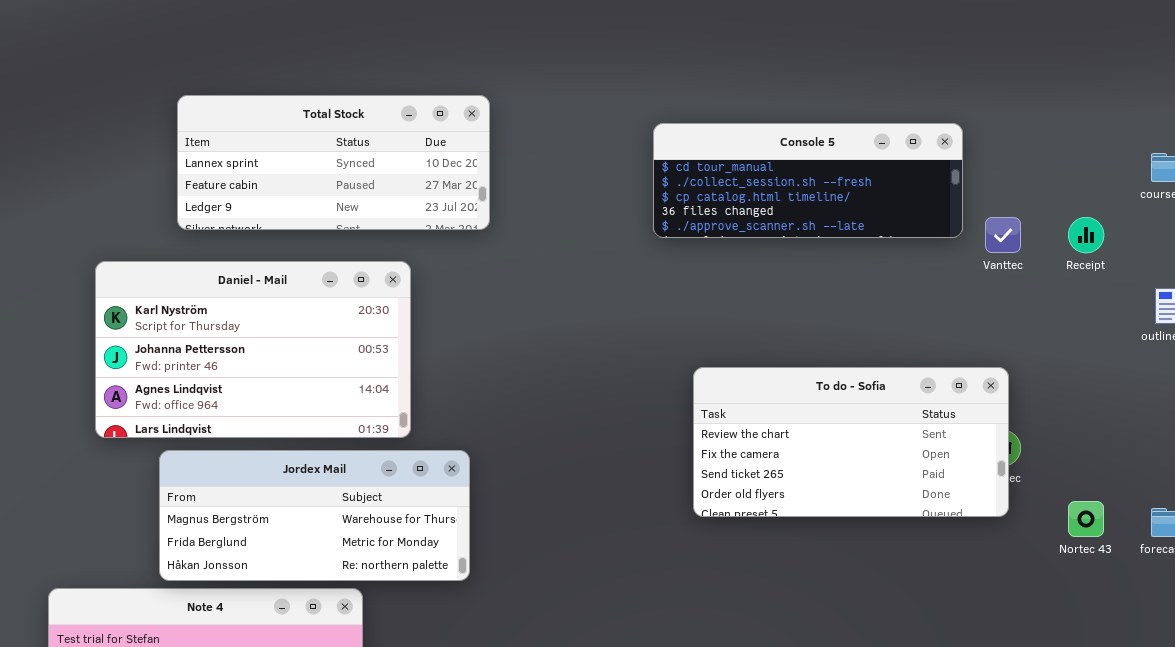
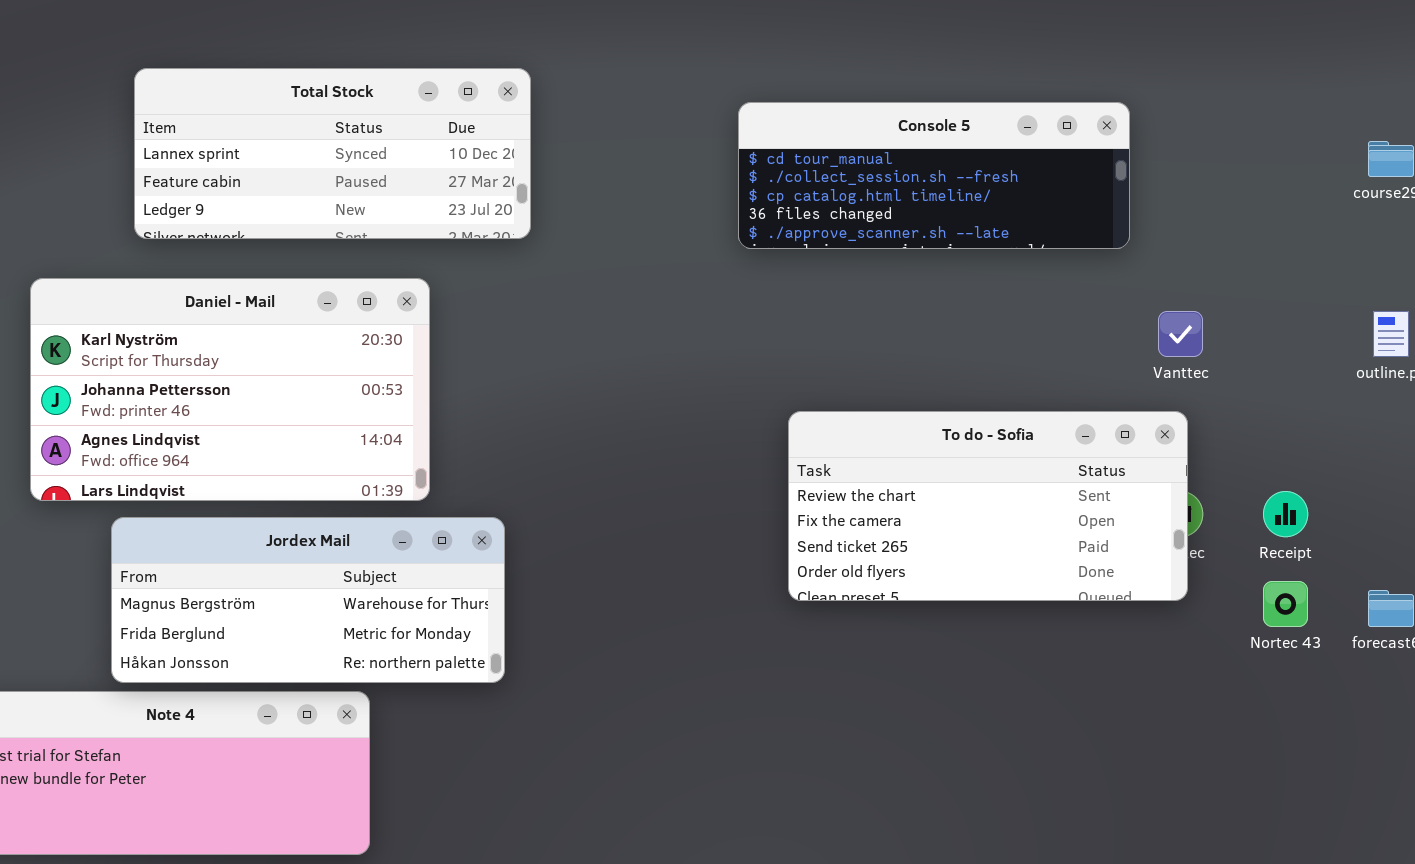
Vanttec: [985,217,1021,253] -> [1158,311,1203,357], moved
Receipt: [1068,217,1104,253] -> [1263,491,1308,537], moved

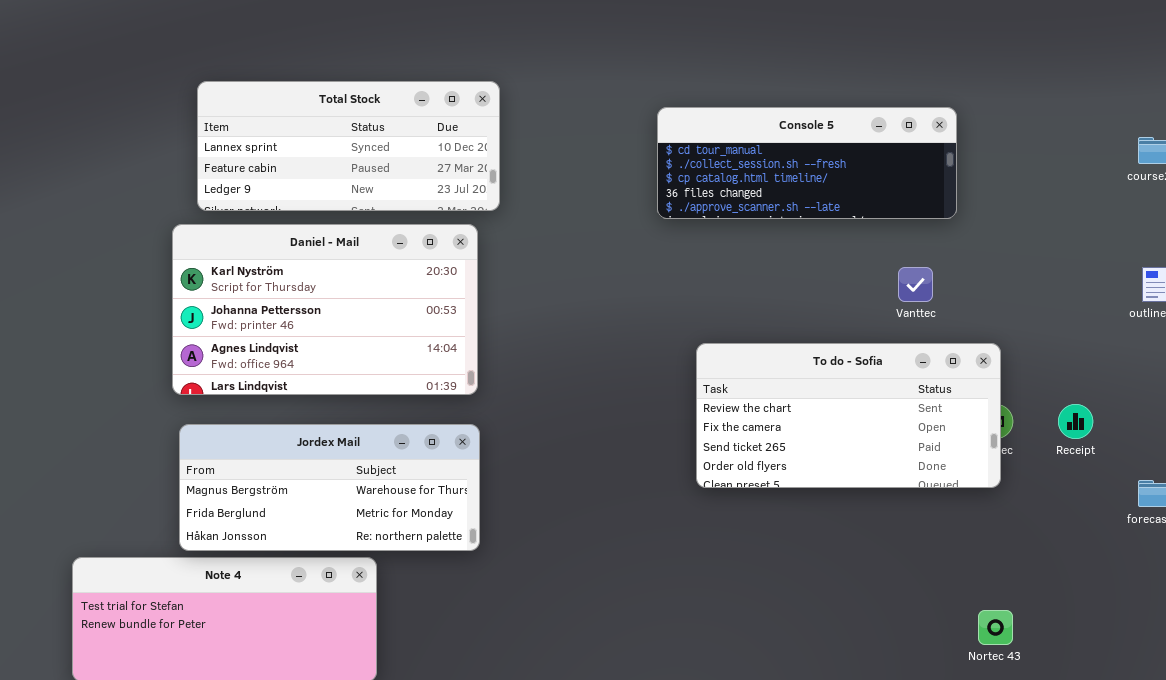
Daniel - Mail: [30,278,430,501] -> [172,224,478,395], moved
Vanttec: [1158,311,1203,357] -> [898,267,933,302], moved
Nortec 43: [1263,581,1308,627] -> [978,610,1013,645], moved

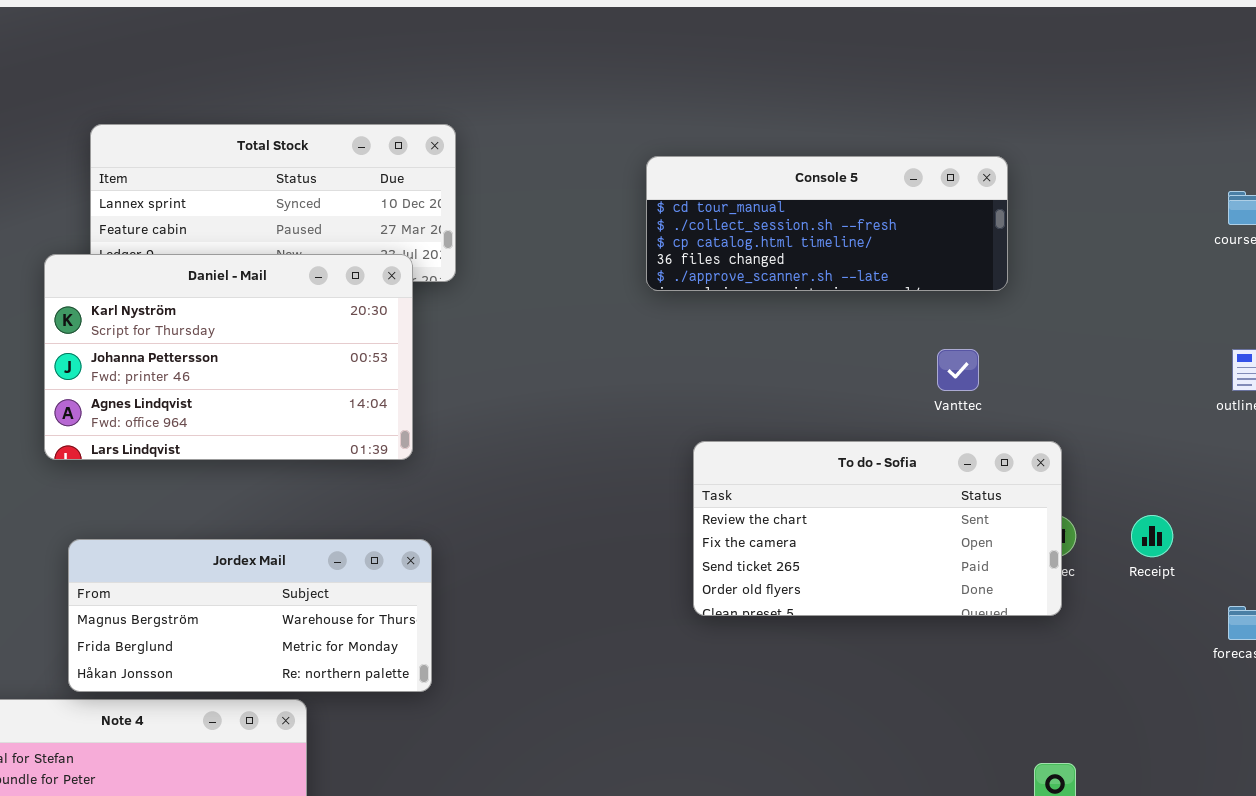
Daniel - Mail: [172,224,478,395] -> [44,254,413,460], moved

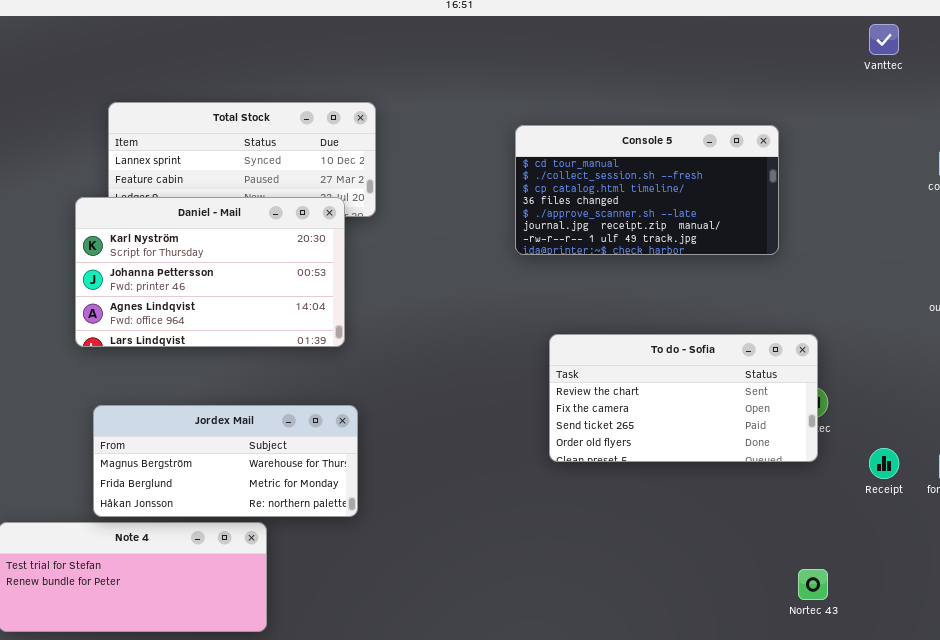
Console 5: [646,156,1008,291] -> [515,125,779,255], resized
Vanttec: [937,349,979,391] -> [869,24,899,55], moved
Receipt: [1131,515,1173,557] -> [869,448,899,479], moved

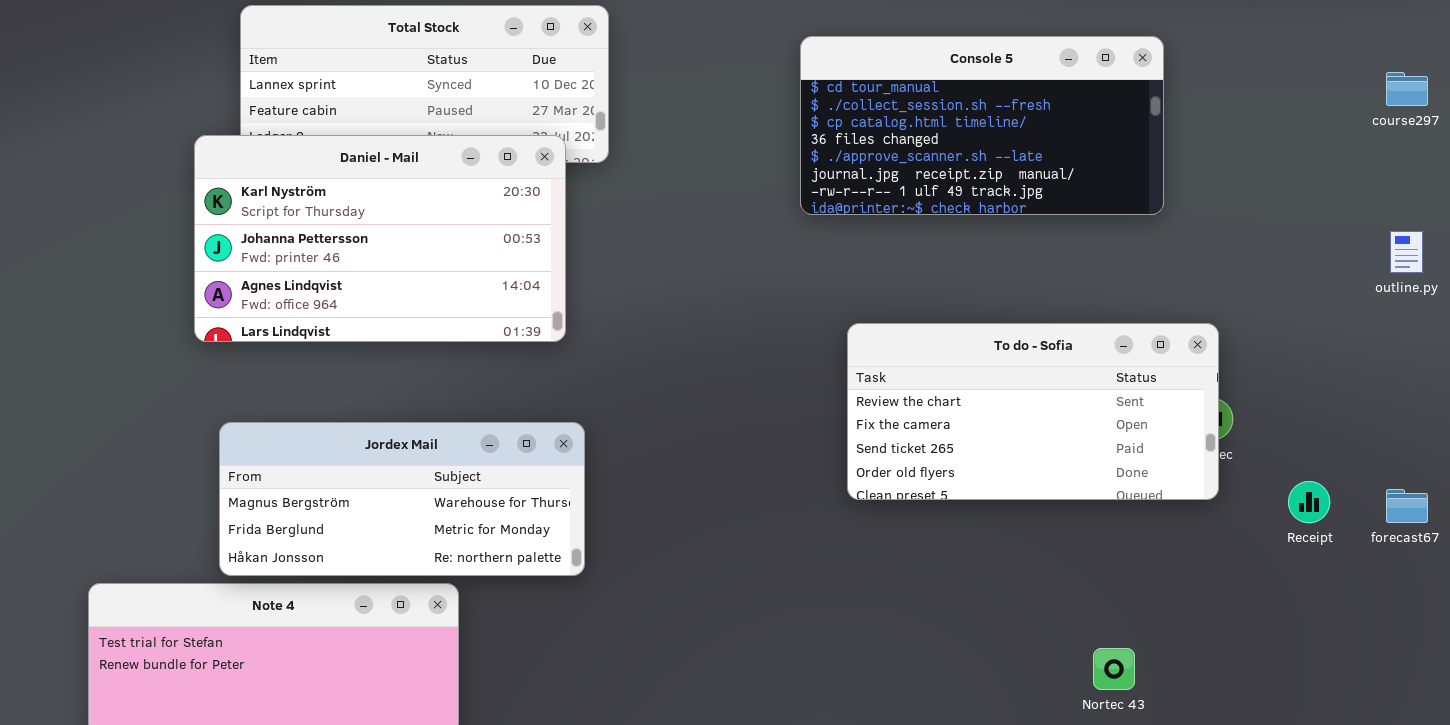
Nortec 43: [798,569,828,600] -> [1093,648,1135,690], moved

